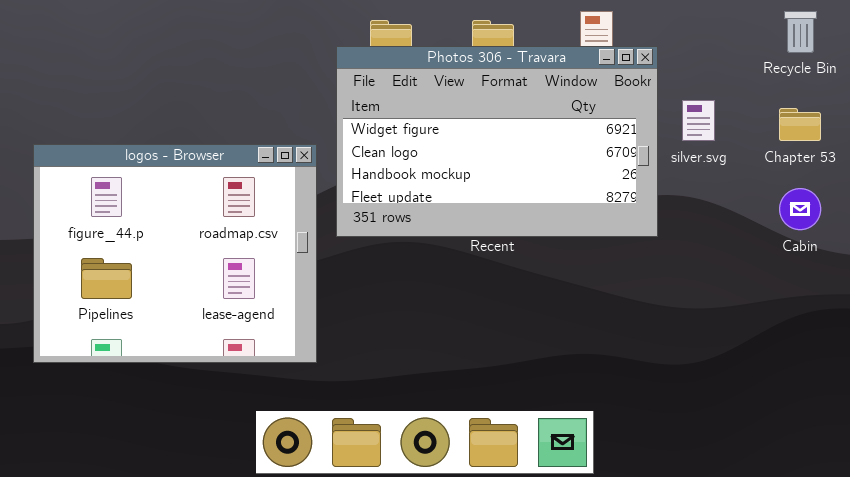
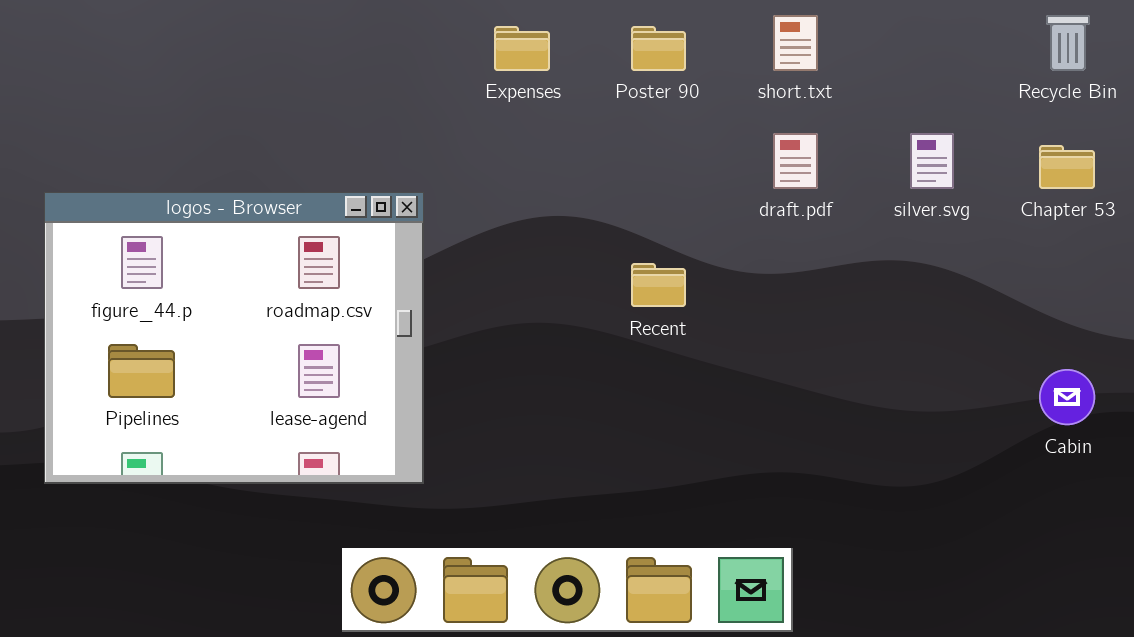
Photos 306 - Travara: [336,46,658,237] -> none, closed
Cabin: [779,188,821,230] -> [1039,369,1095,425], moved

